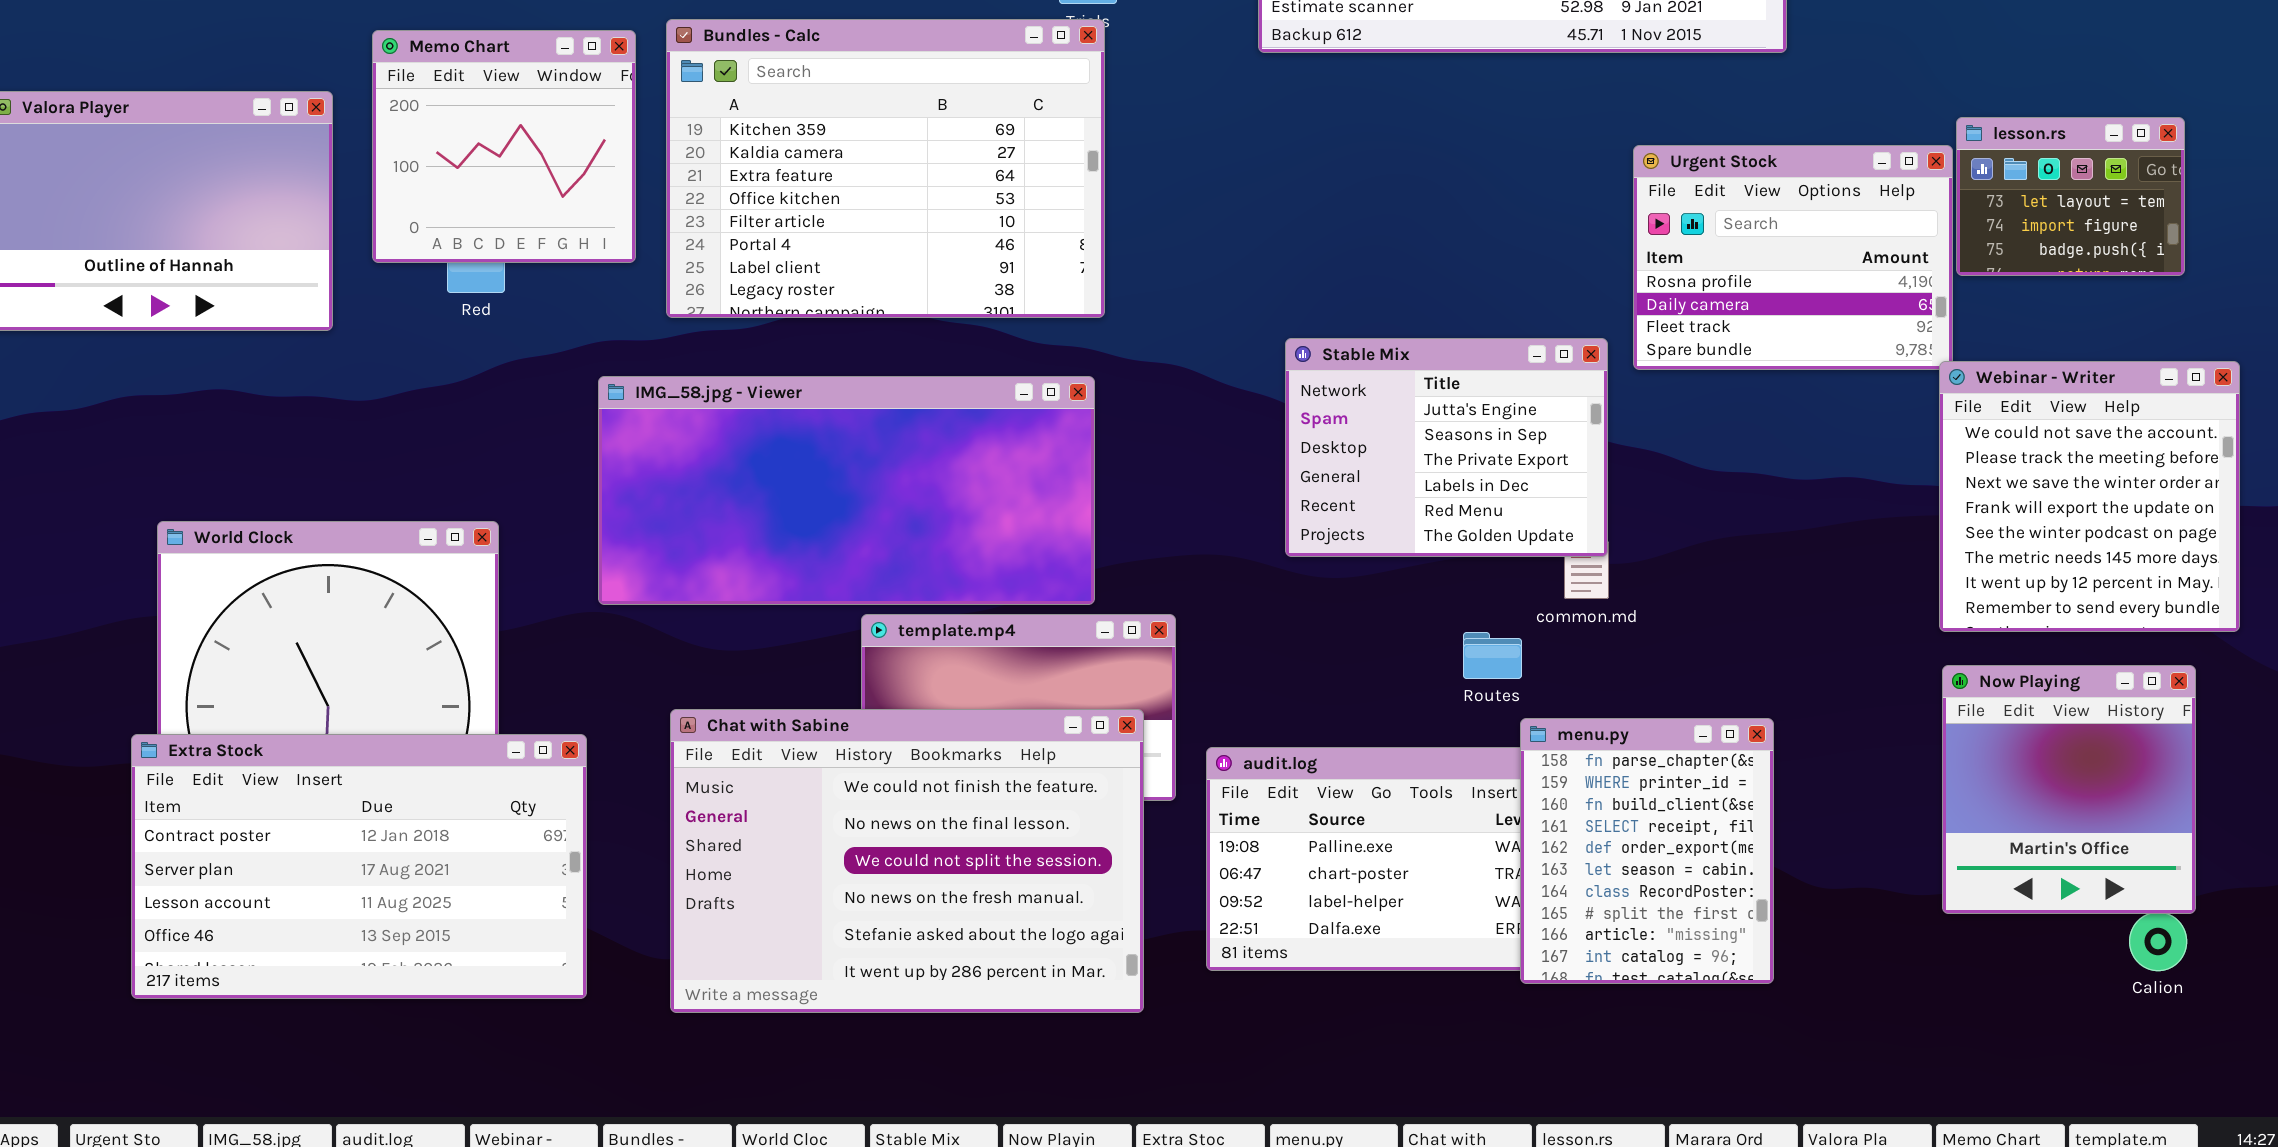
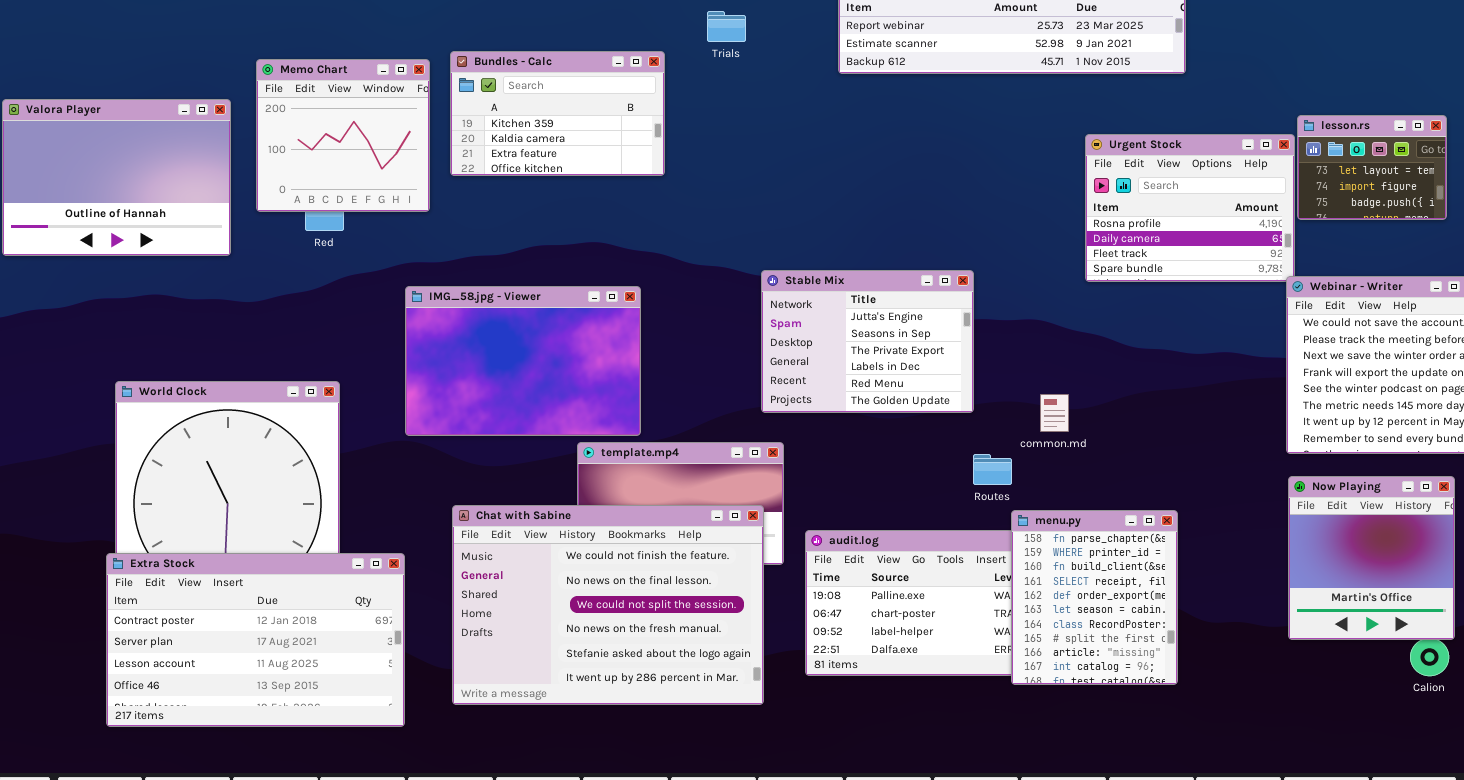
Bundles - Calc: [666,19,1105,318] -> [450,51,665,176], resized
Stable Mix: [1285,338,1608,557] -> [761,270,974,413], moved
IMG_58.jpg - Viewer: [598,376,1095,605] -> [405,286,641,436], resized
Extra Stock: [131,734,587,999] -> [106,553,405,727], moved

